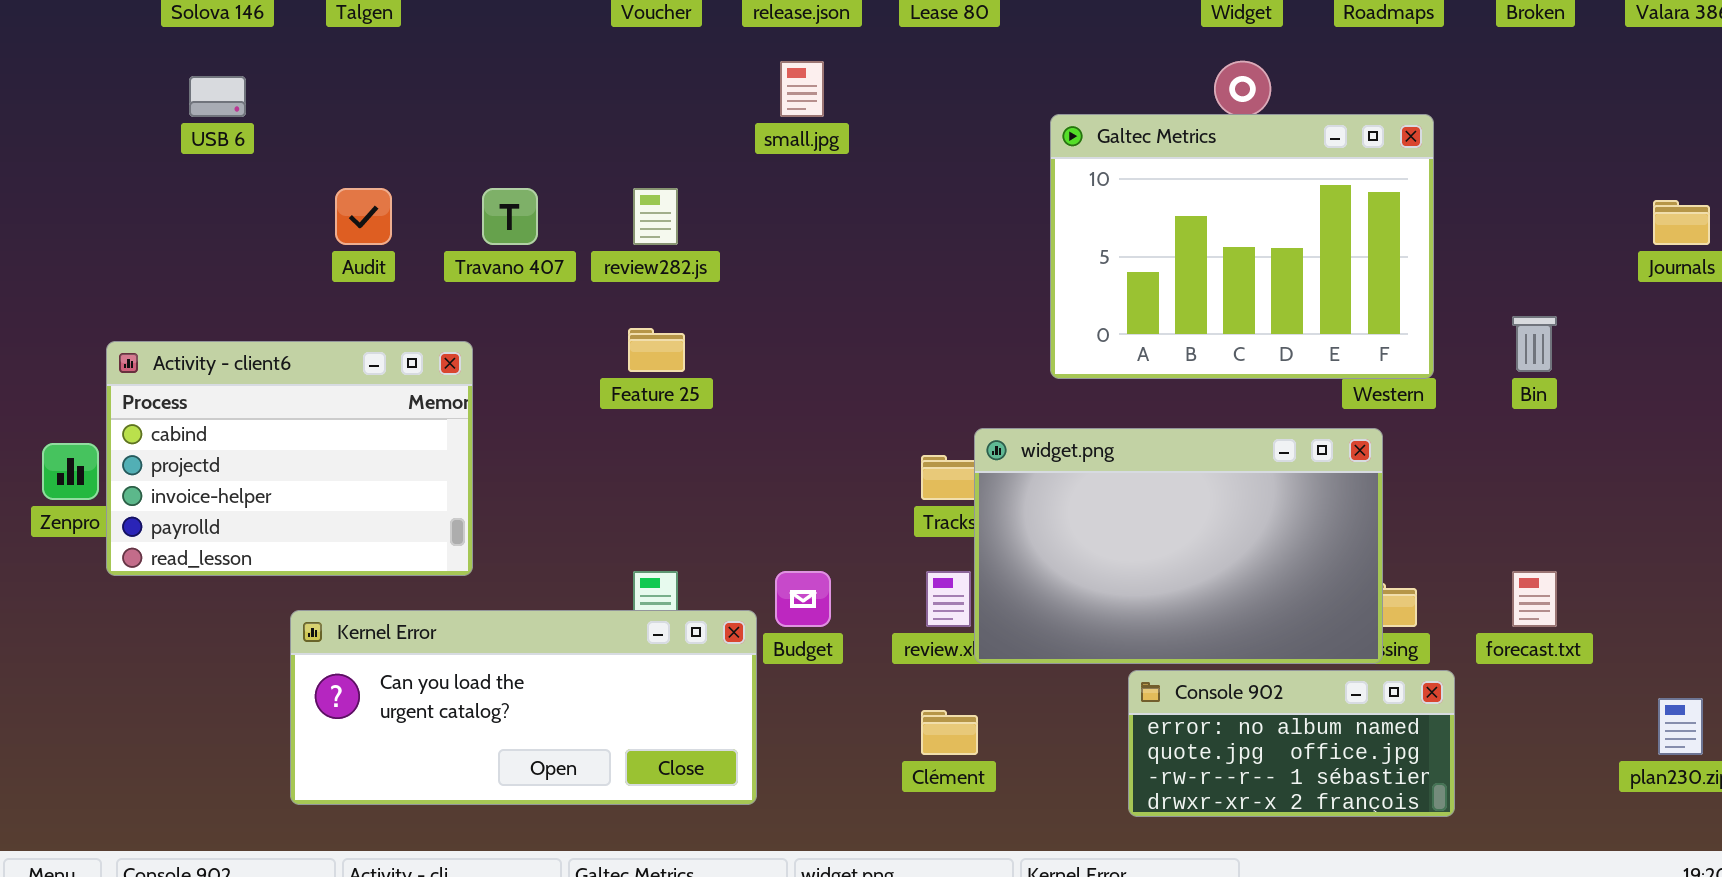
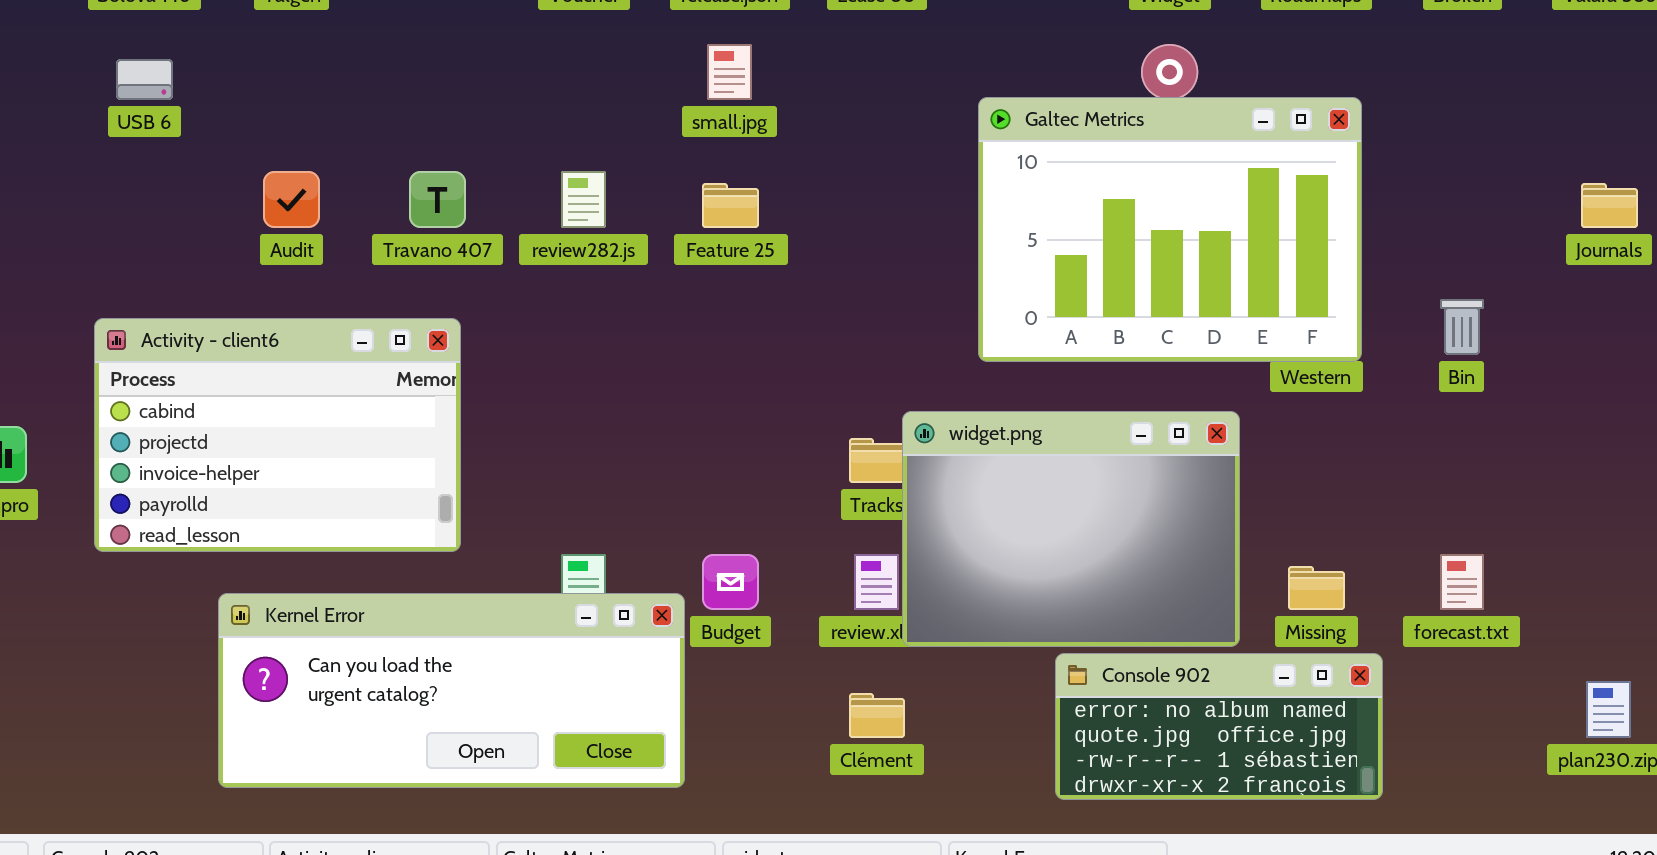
Feature 25: [628,328,685,372] -> [702,183,759,228], moved
Activity - client6: [106,341,473,576] -> [94,318,461,552], moved
widget.png: [974,428,1383,664] -> [902,411,1240,647], resized

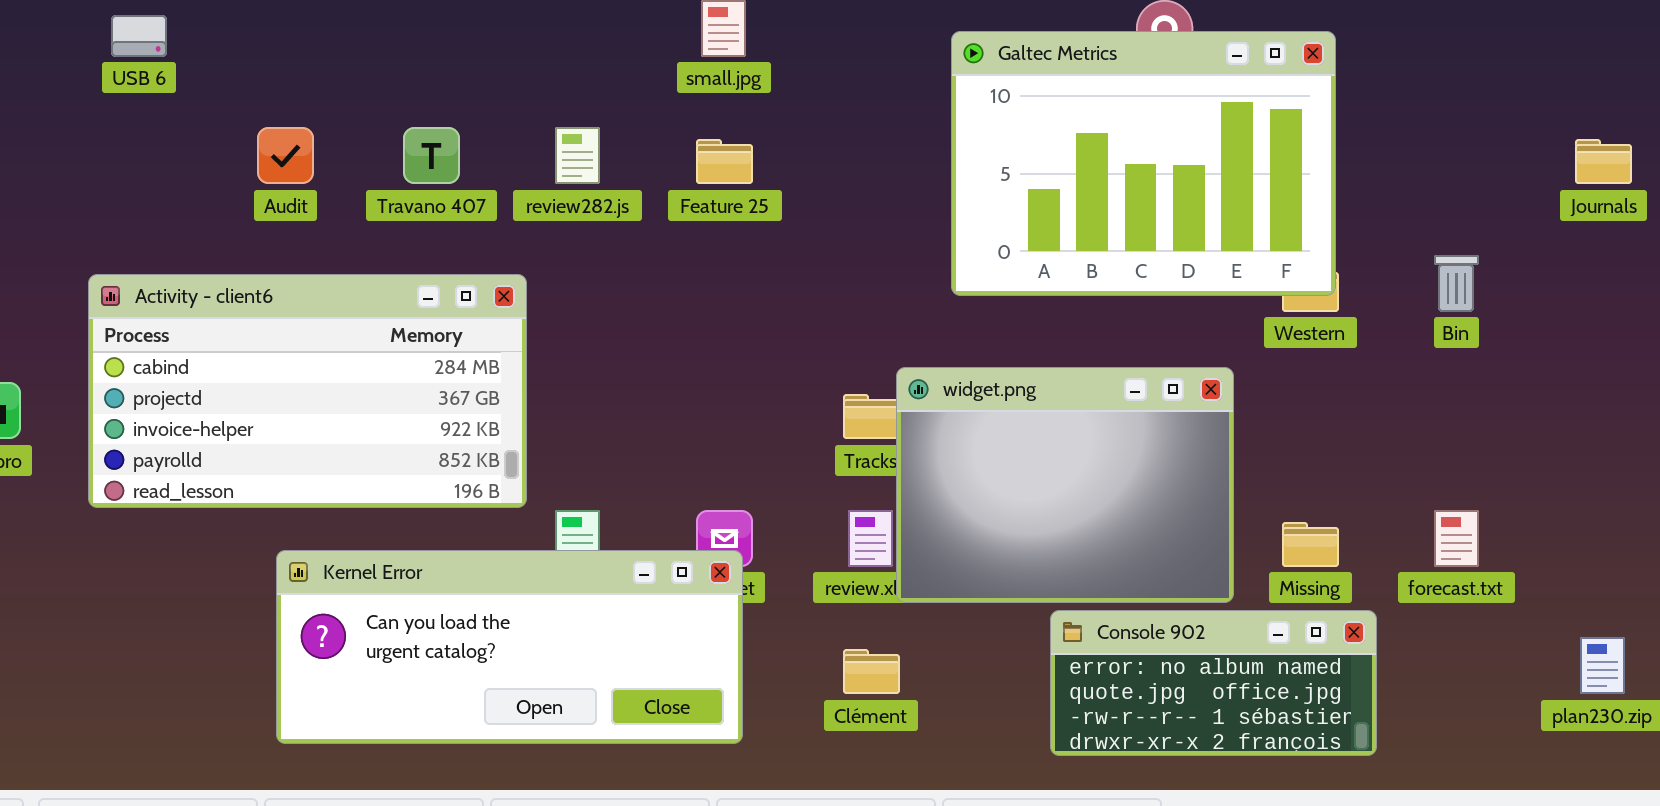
Galtec Metrics: [978,97,1362,362] -> [951,31,1336,296], moved
Activity - client6: [94,318,461,552] -> [88,274,527,508], resized
Kernel Error: [218,593,685,788] -> [276,550,743,744], moved

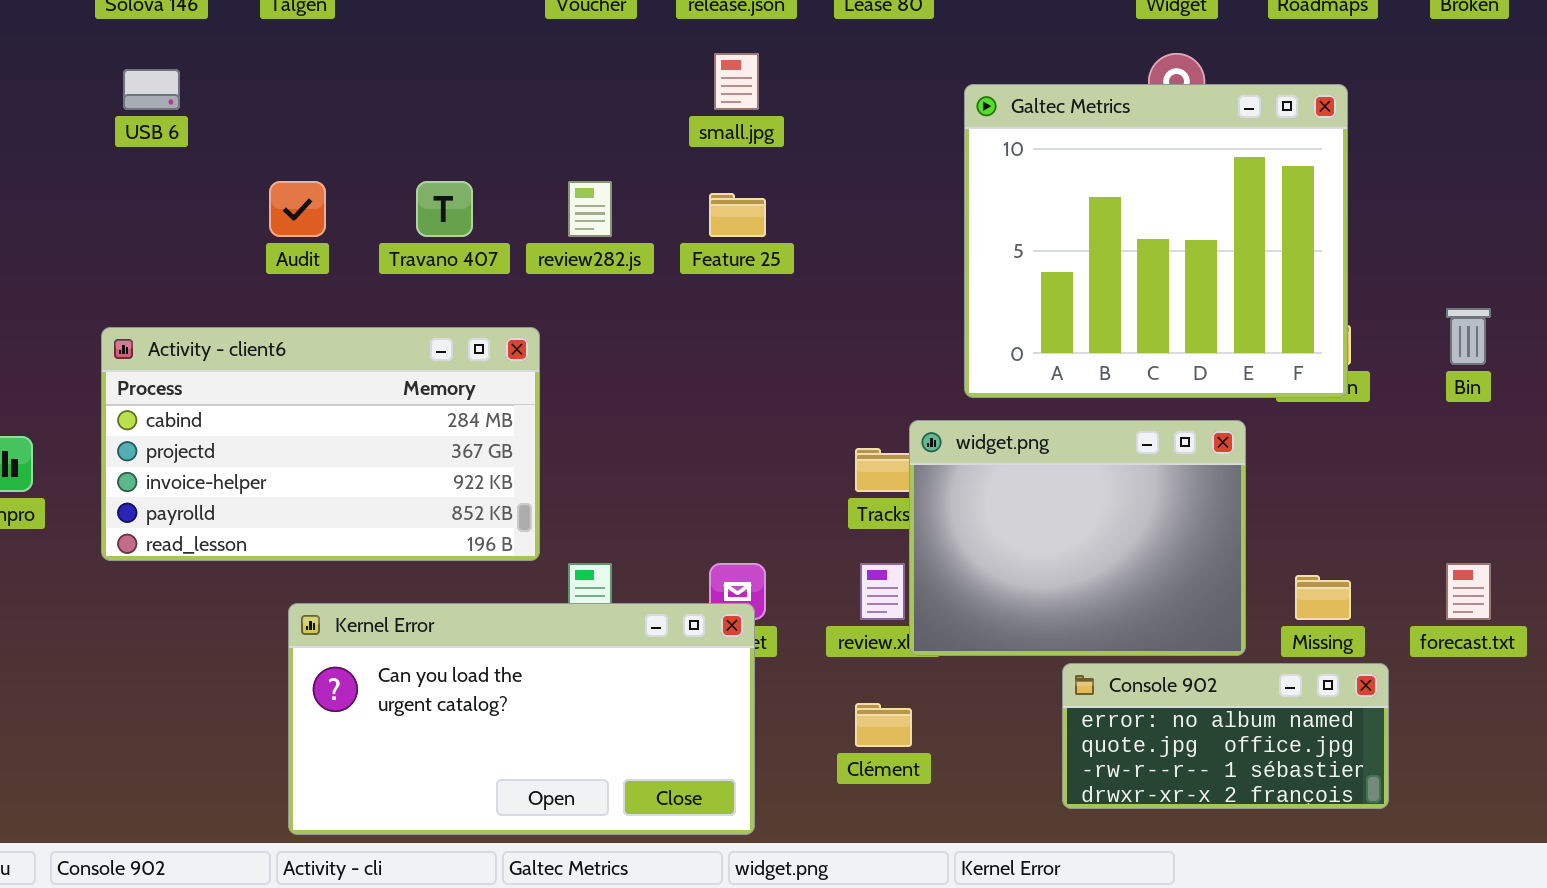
Galtec Metrics: [951,31,1336,296] -> [964,84,1348,398], resized
Kernel Error: [276,550,743,744] -> [288,603,755,835], resized

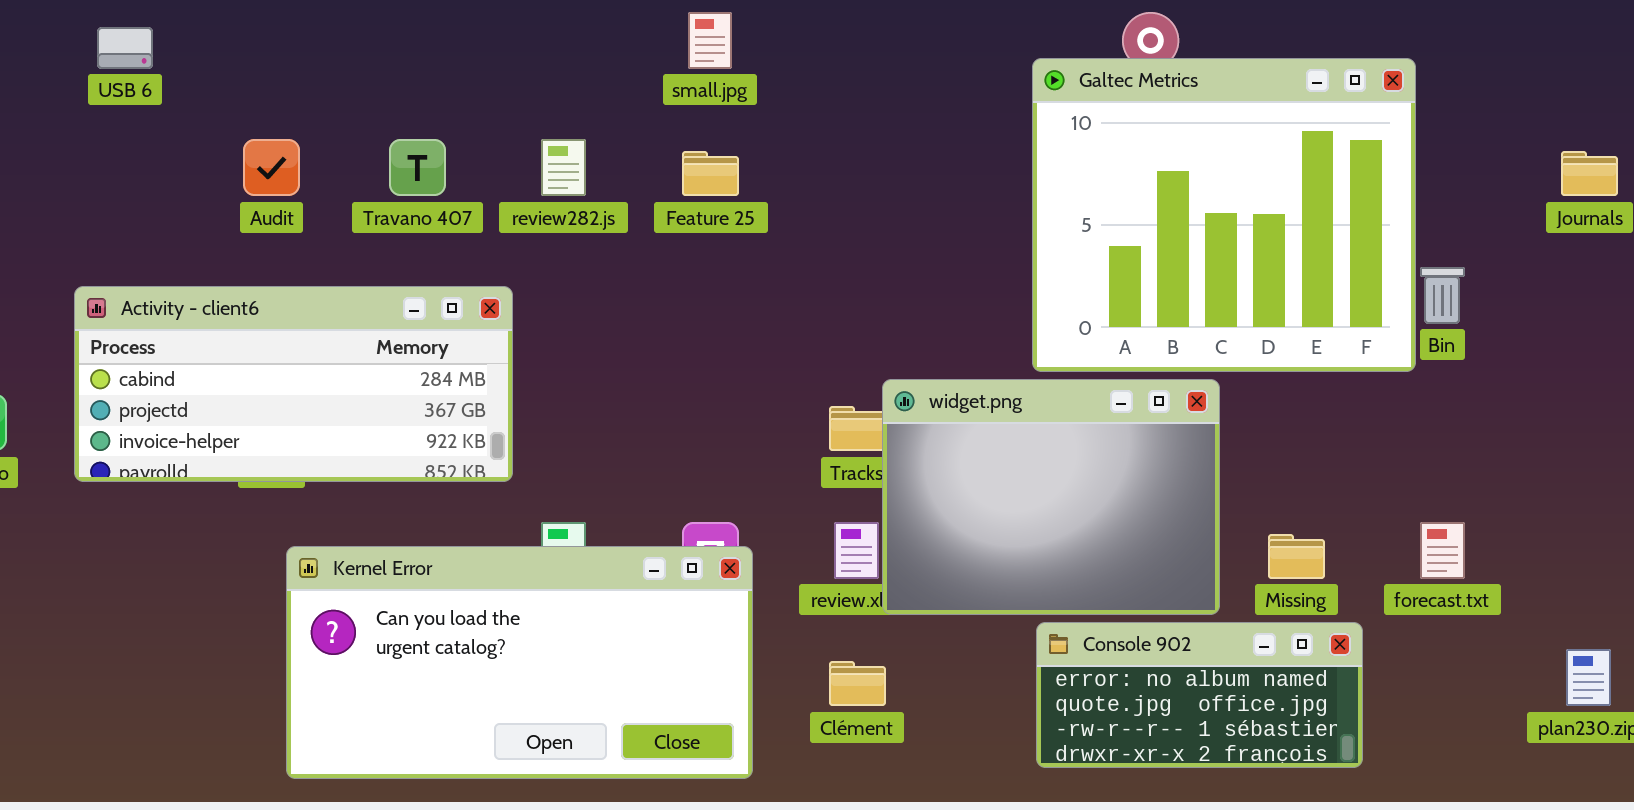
Galtec Metrics: [964,84,1348,398] -> [1032,58,1416,372], moved
Activity - client6: [101,327,540,561] -> [74,286,513,482], resized
Kernel Error: [288,603,755,835] -> [286,546,753,779], moved

